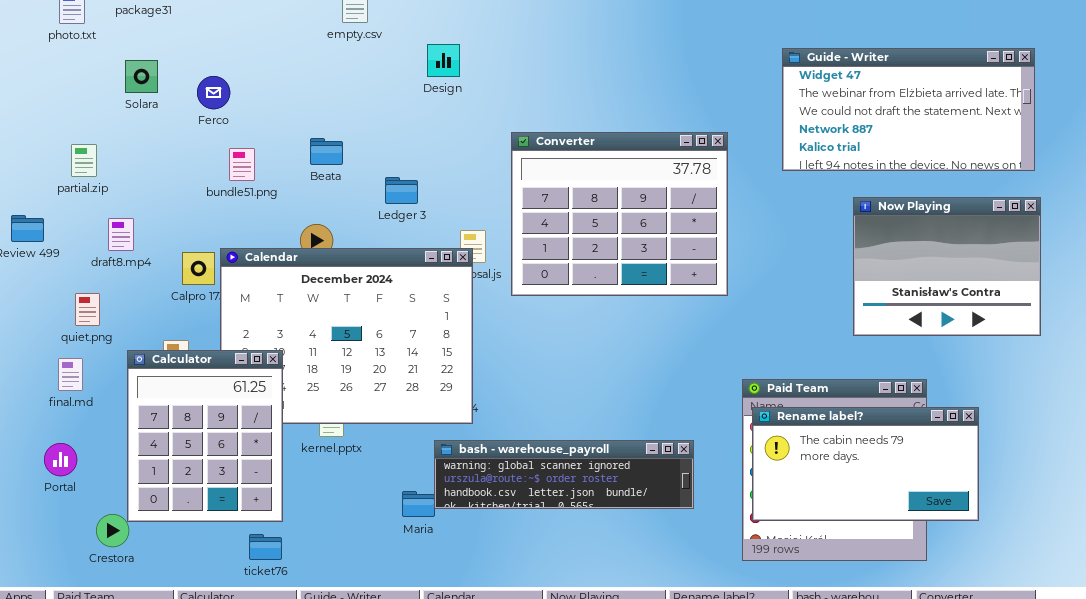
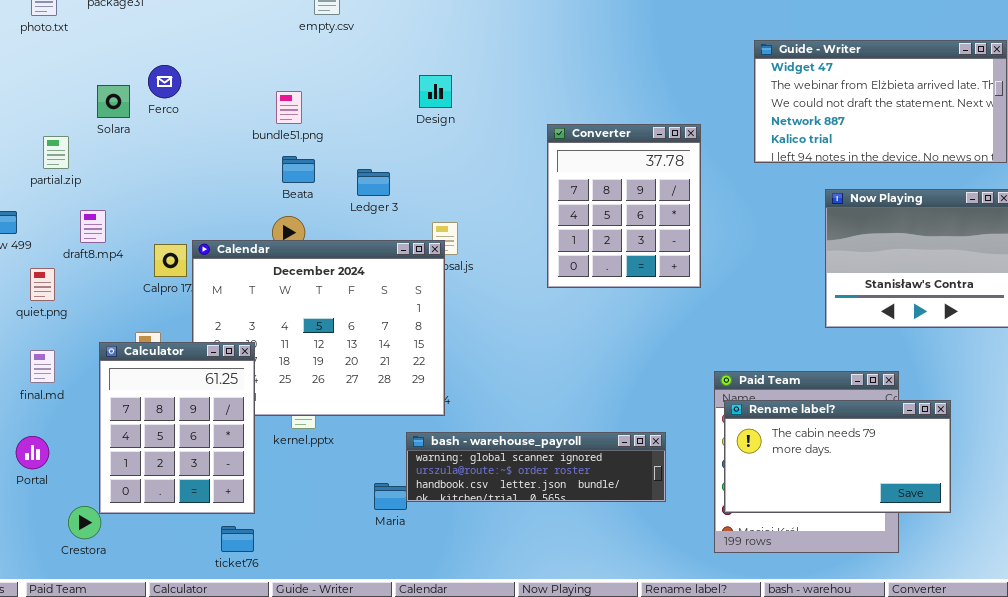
Design: [427,44,460,77] -> [419,75,452,108], moved
Solara: [125,60,158,93] -> [97,85,130,118], moved
Ferco: [197,76,230,109] -> [148,65,181,98], moved
Converter: [511,132,728,296] -> [547,124,701,288], resized
Beata: [310,138,343,165] -> [282,156,315,183], moved
bundle51.png: [229,148,255,181] -> [276,91,302,124], moved
quiet.png: [75,293,100,326] -> [30,268,55,301], moved

